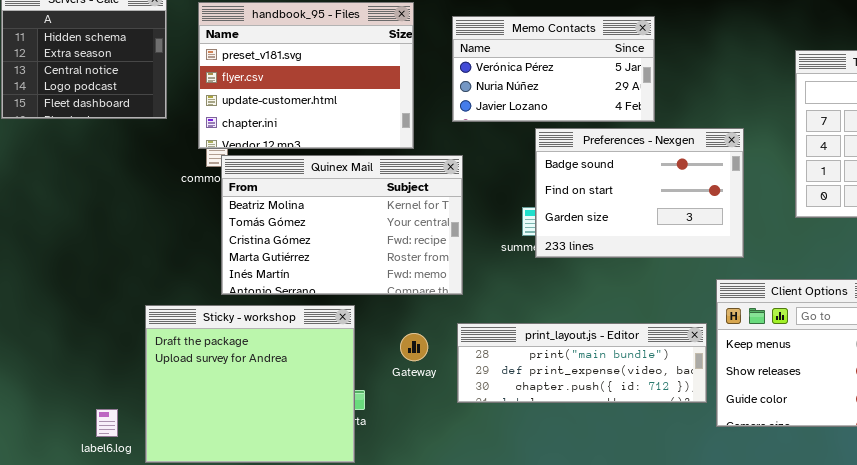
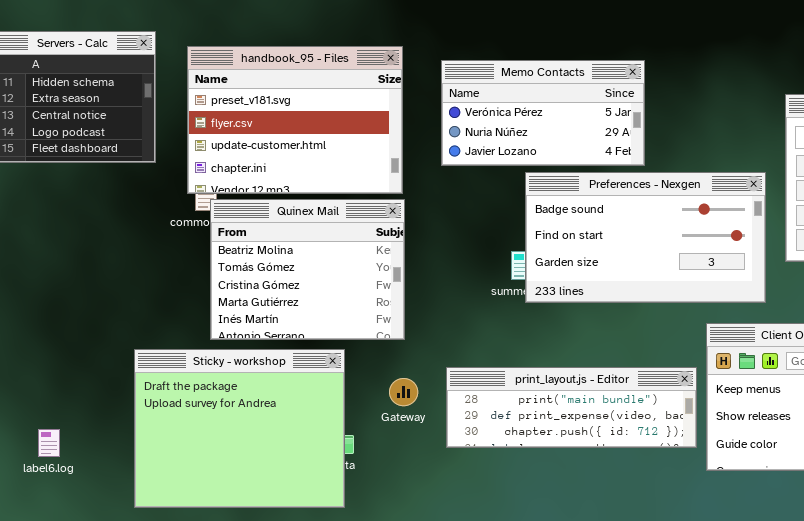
Preferences - Nexgen: [535,128,744,258] -> [525,172,766,303], resized
Quinex Mail: [221,155,463,295] -> [210,199,405,340], resized
label6.log: [96,409,118,437] -> [38,429,60,457], moved

